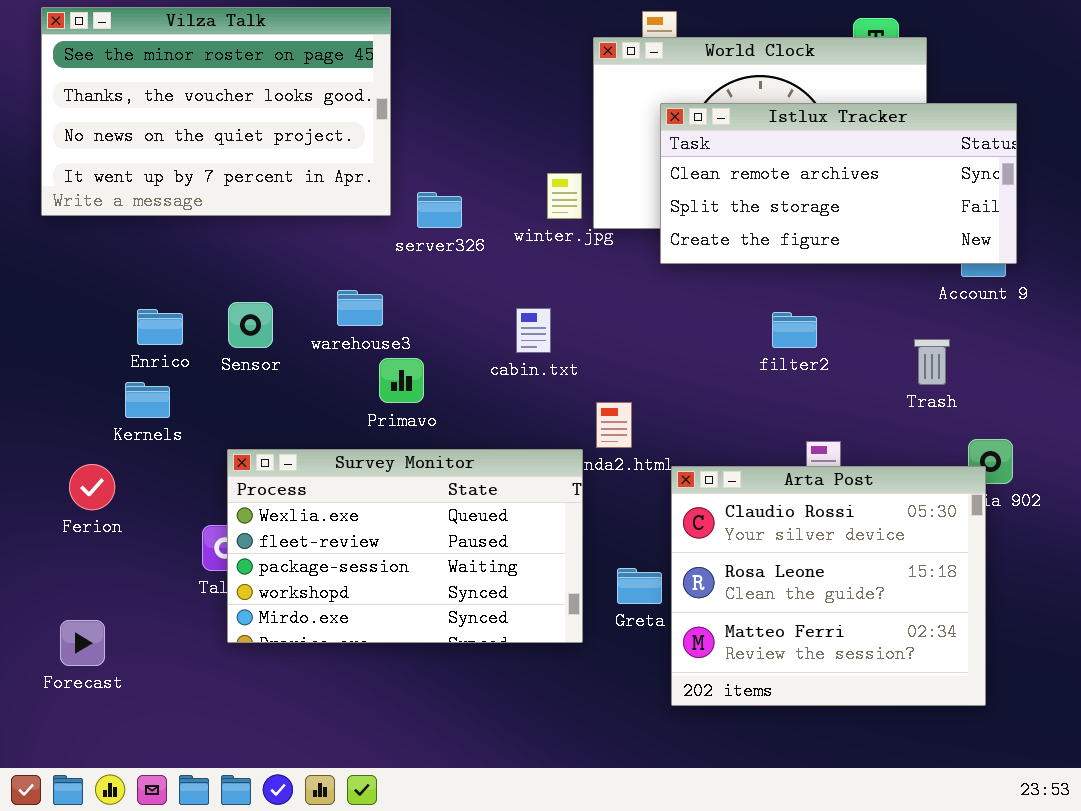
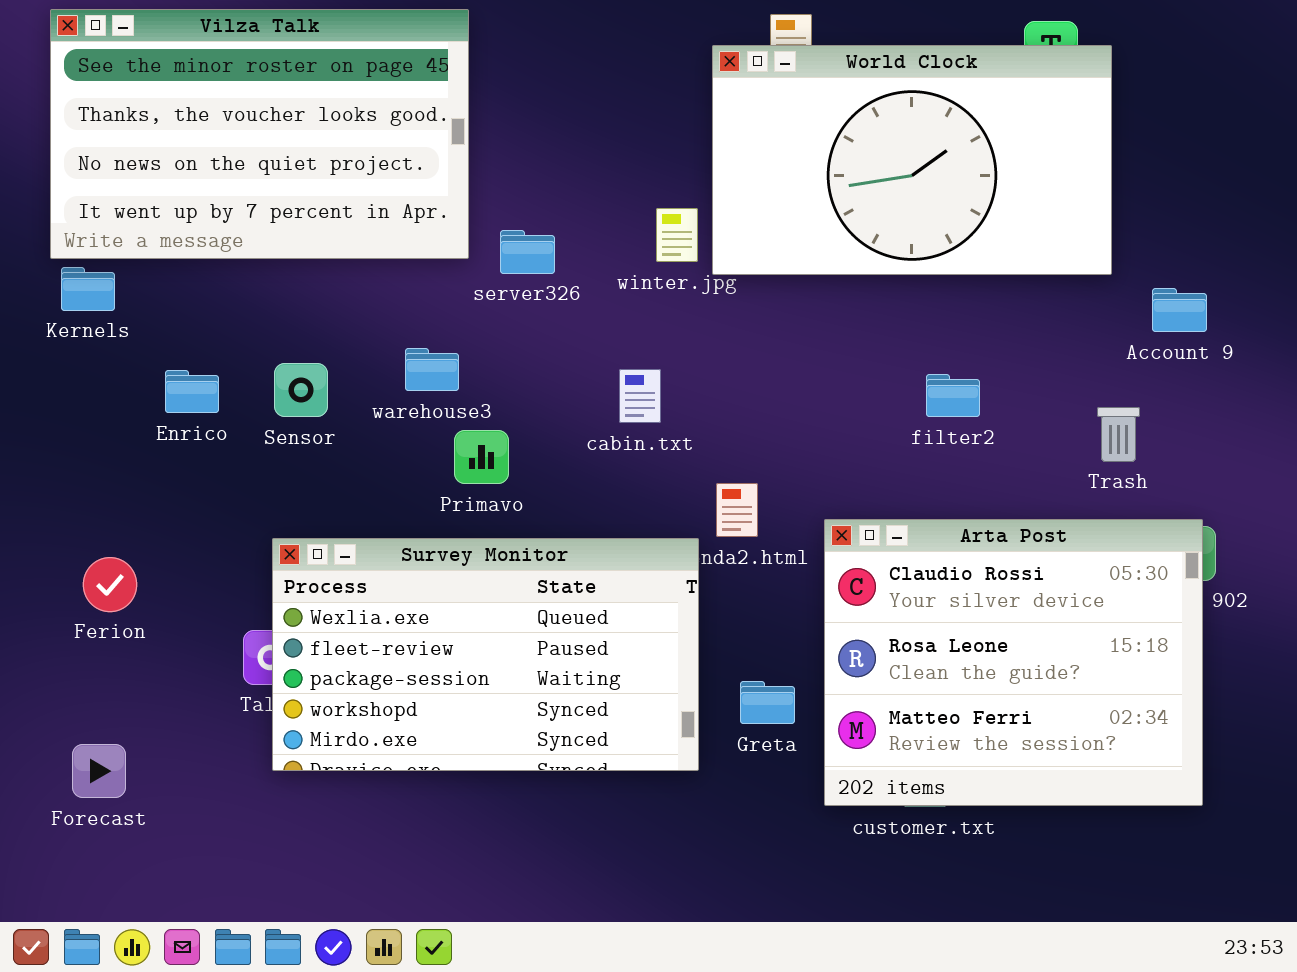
Istlux Tracker: [660,103,1017,264] -> none, closed
Kernels: [125,382,170,418] -> [61,267,115,311], moved
Arta Post: [671,466,986,706] -> [824,519,1203,806], moved

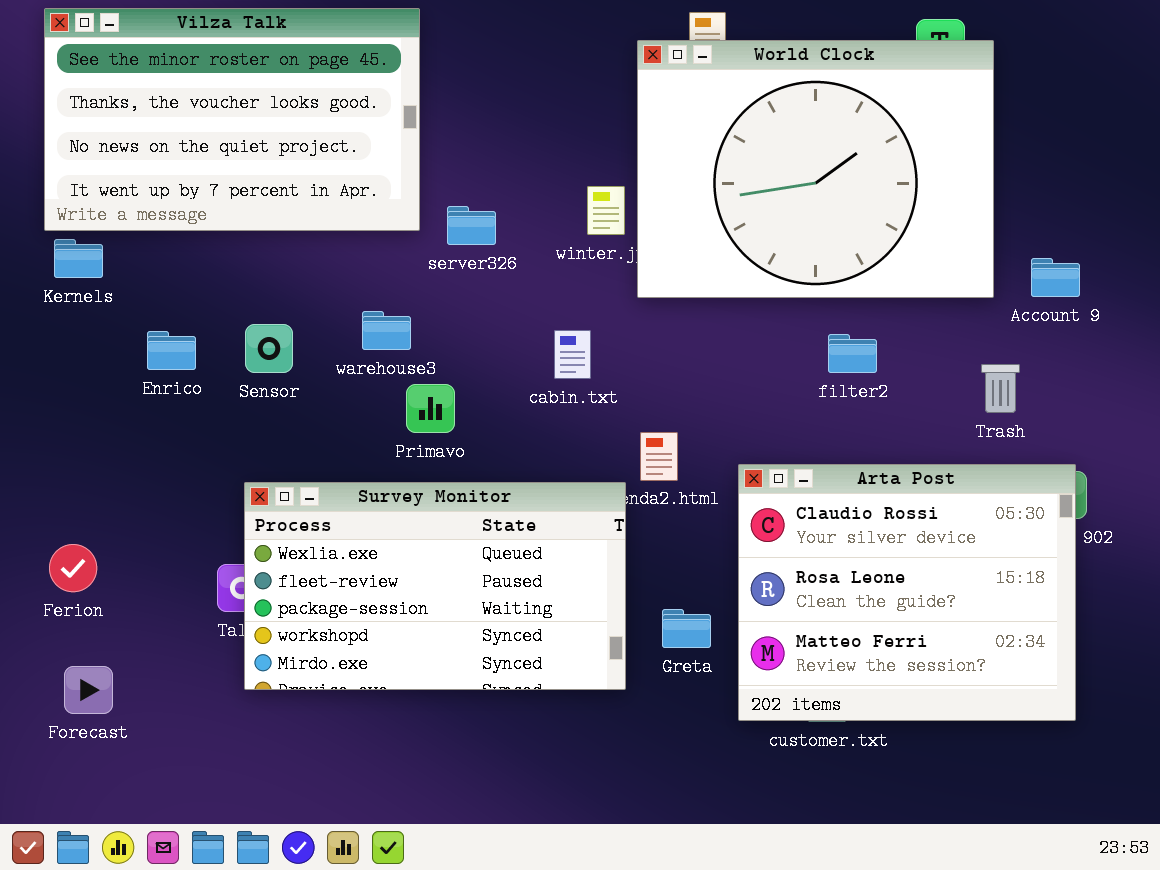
World Clock: [712,45,1112,275] -> [637,40,994,298], resized
Ferion: [83,557,137,612] -> [49,544,97,592], moved

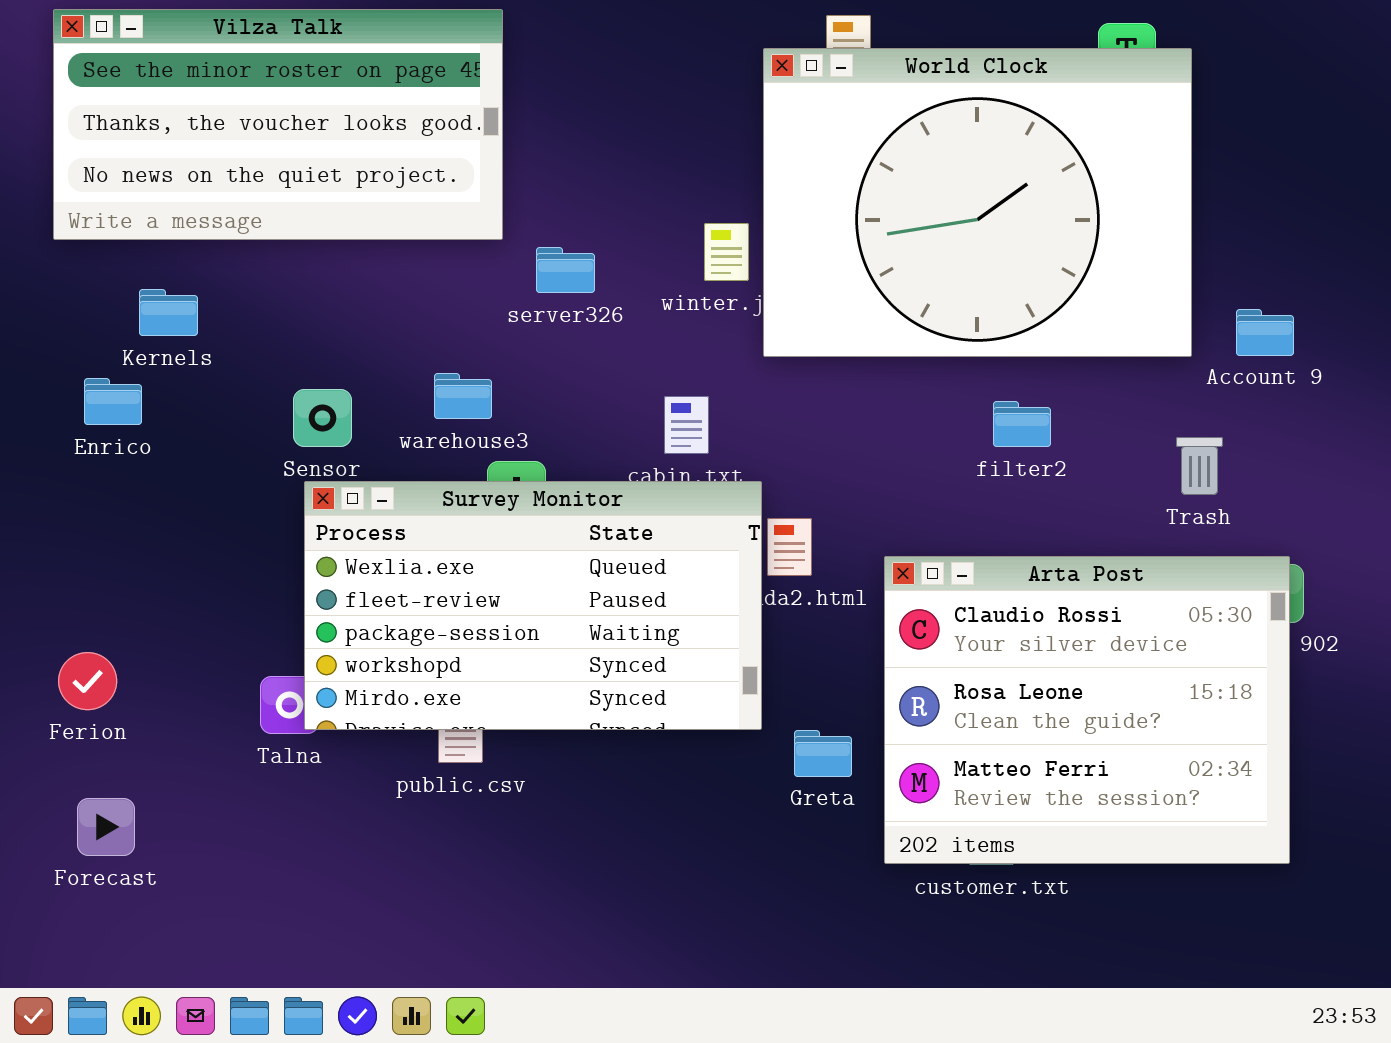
Vilza Talk: [44,8,420,231] -> [53,9,503,240], resized
Kernels: [54,239,103,278] -> [139,289,198,336], moved
Enrico: [147,331,196,370] -> [84,378,142,425], moved
Survey Monitor: [244,482,626,690] -> [304,481,762,730], moved

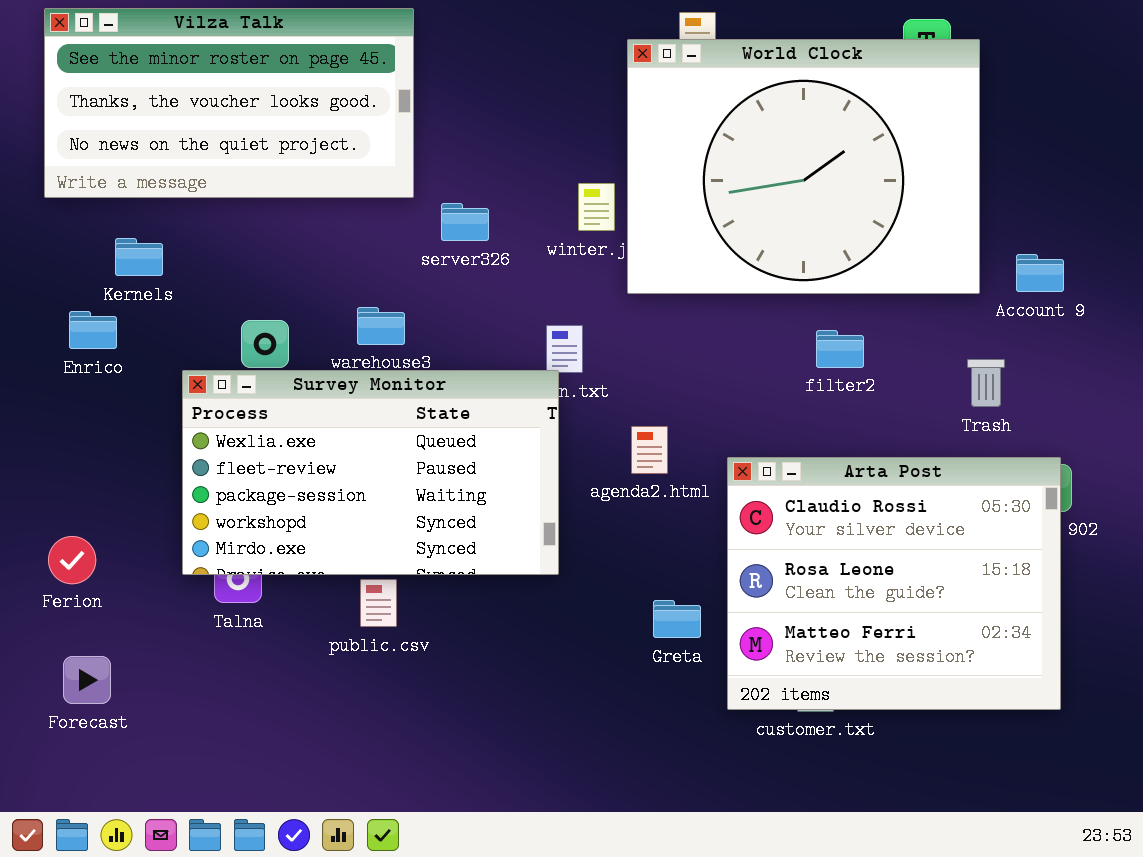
Survey Monitor: [304,481,762,730] -> [182,370,559,575], moved

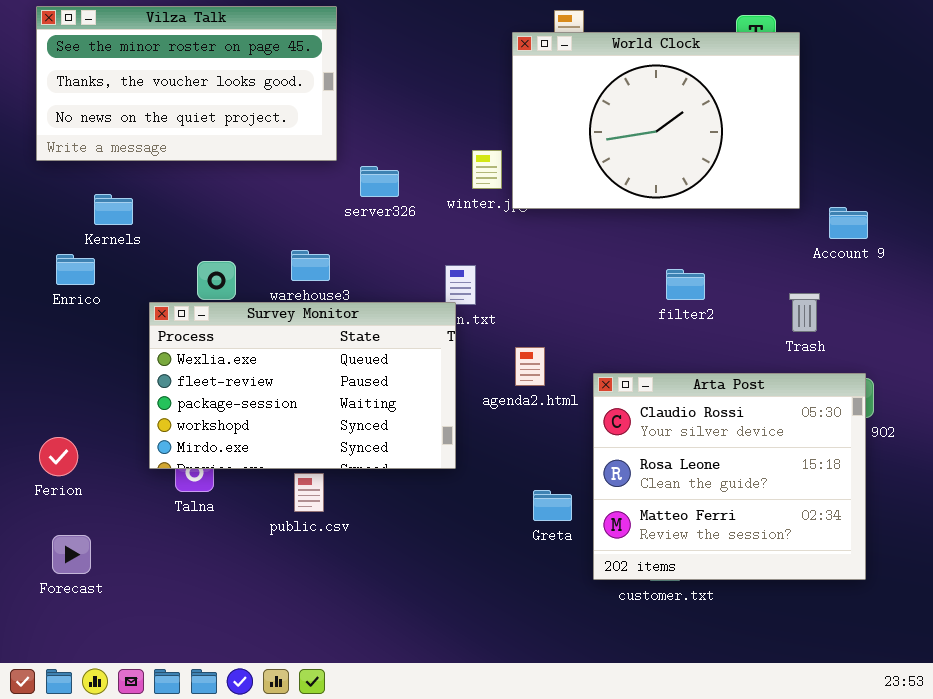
World Clock: [627,39,980,294] -> [512,32,800,209], resized

